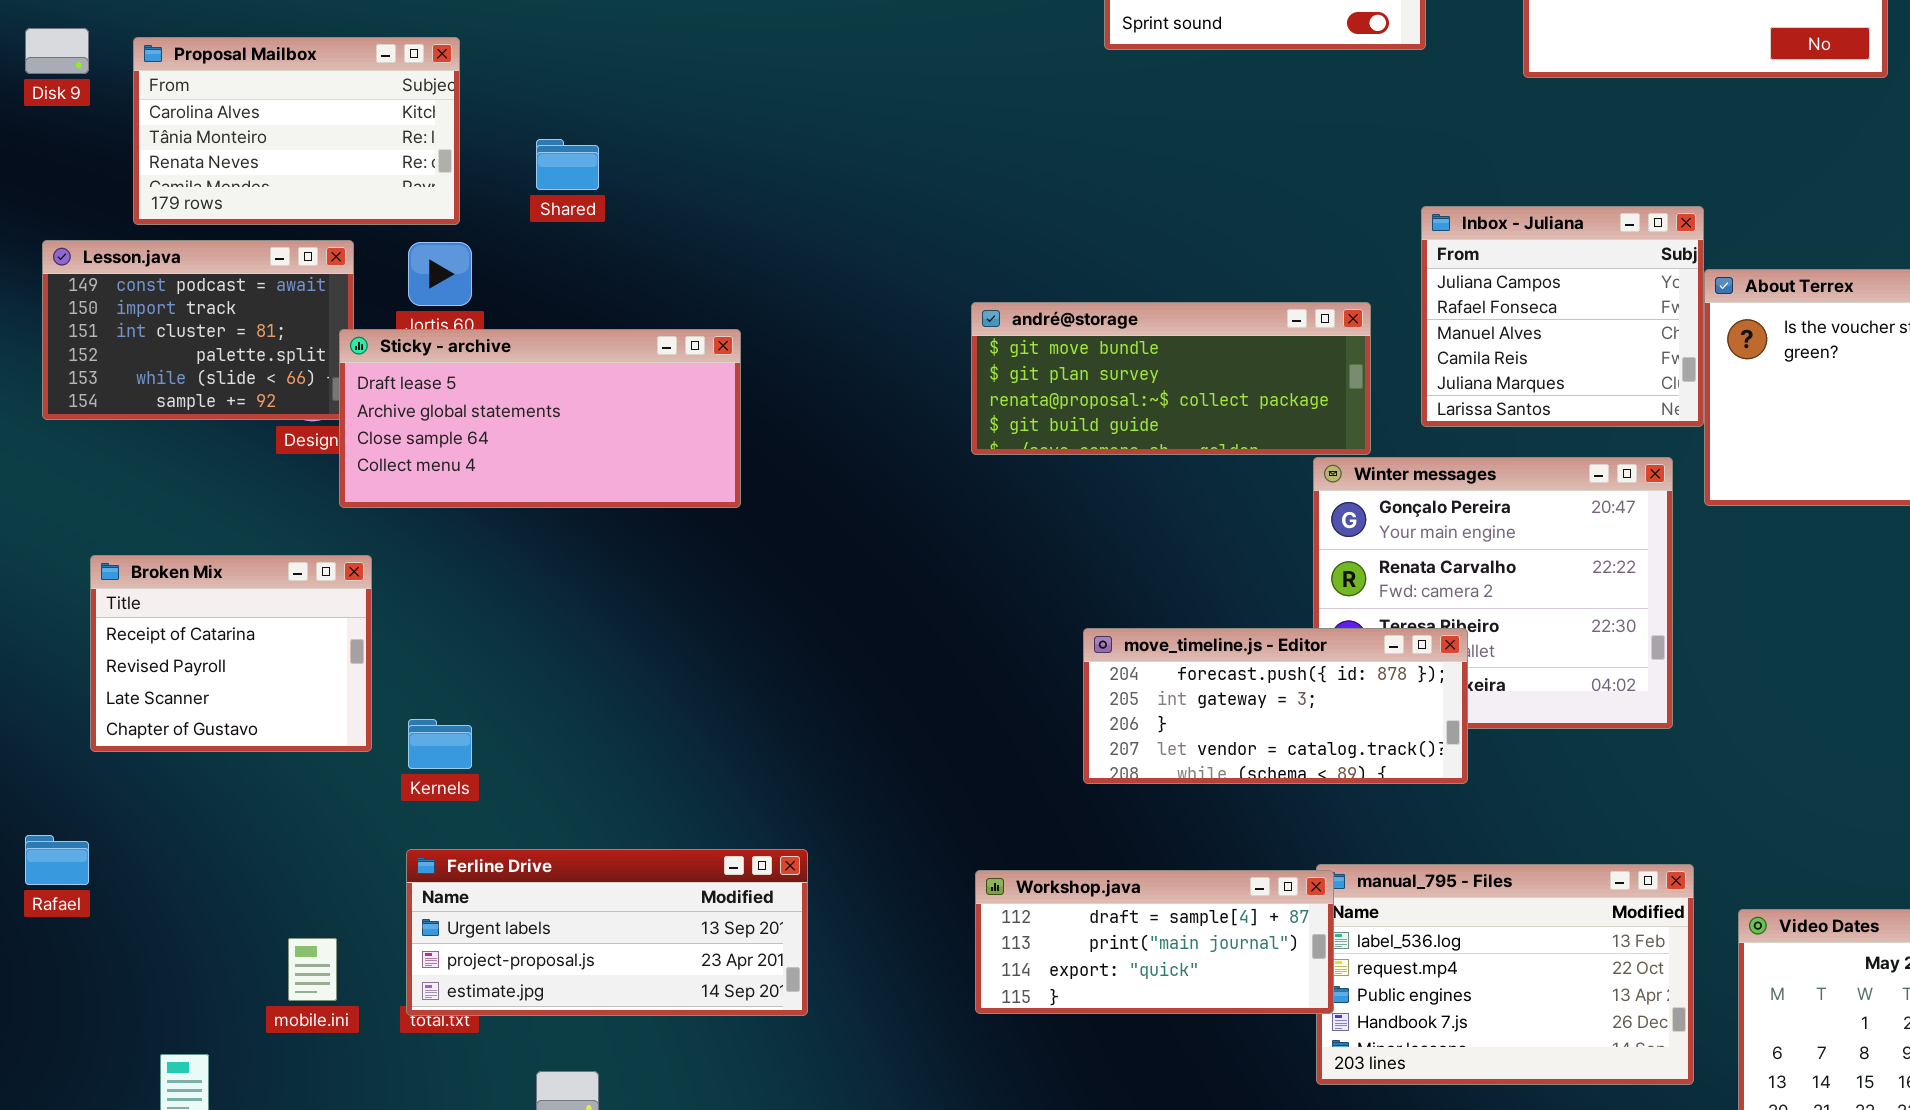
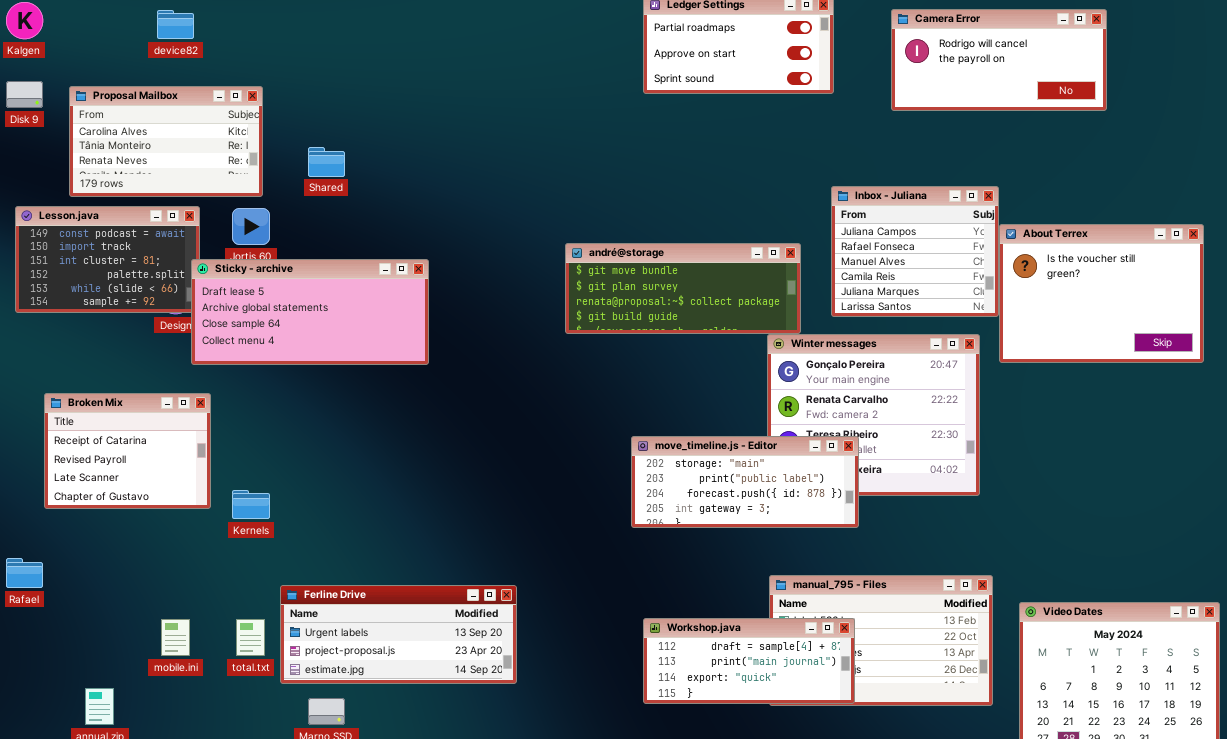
move_timeline.js - Editor: [1083,628,1468,784] -> [631,436,859,528], scrolled up 2 rows
Ferline Drive: [406,849,808,1016] -> [280,585,517,684], moved
Workshop.java: [975,870,1334,1014] -> [643,618,855,704], moved

